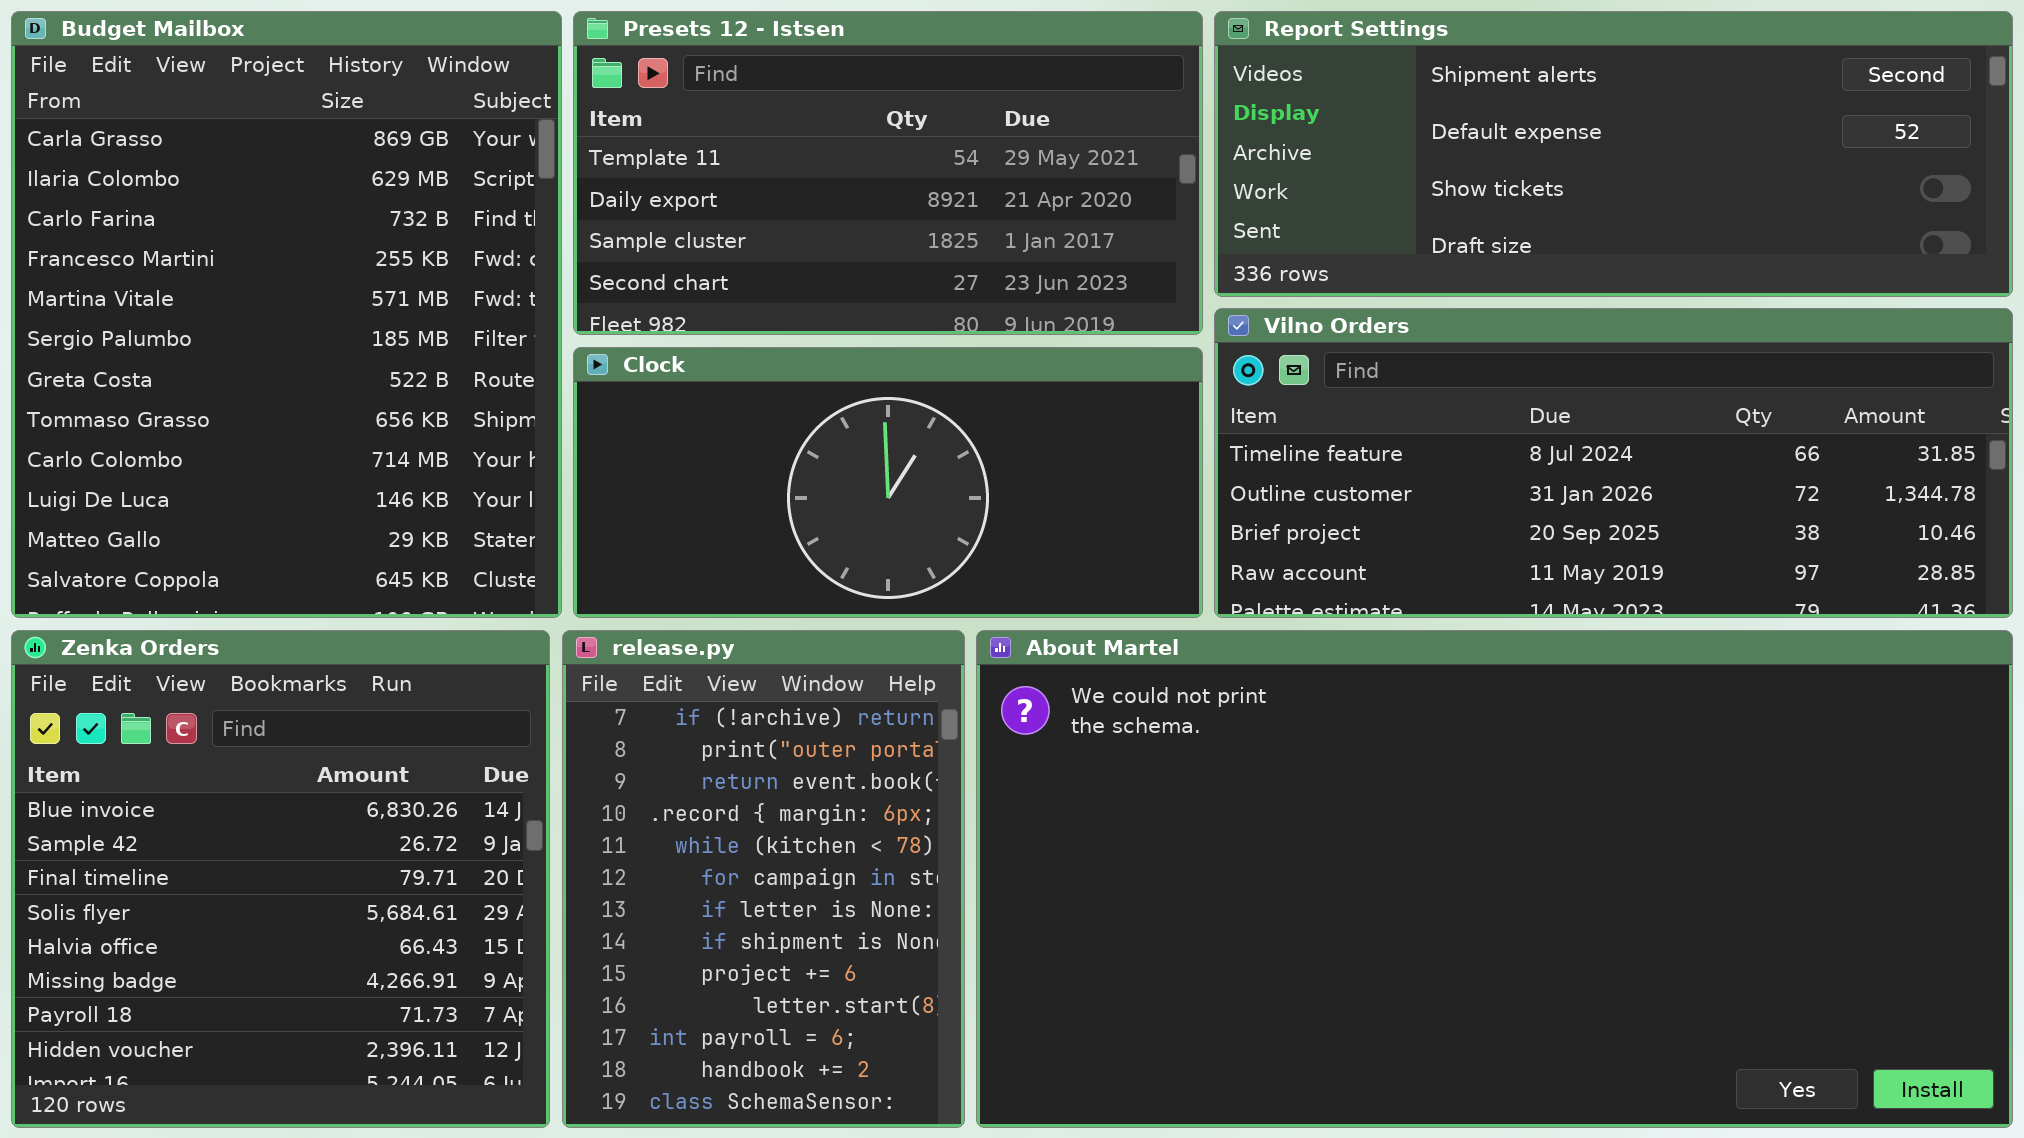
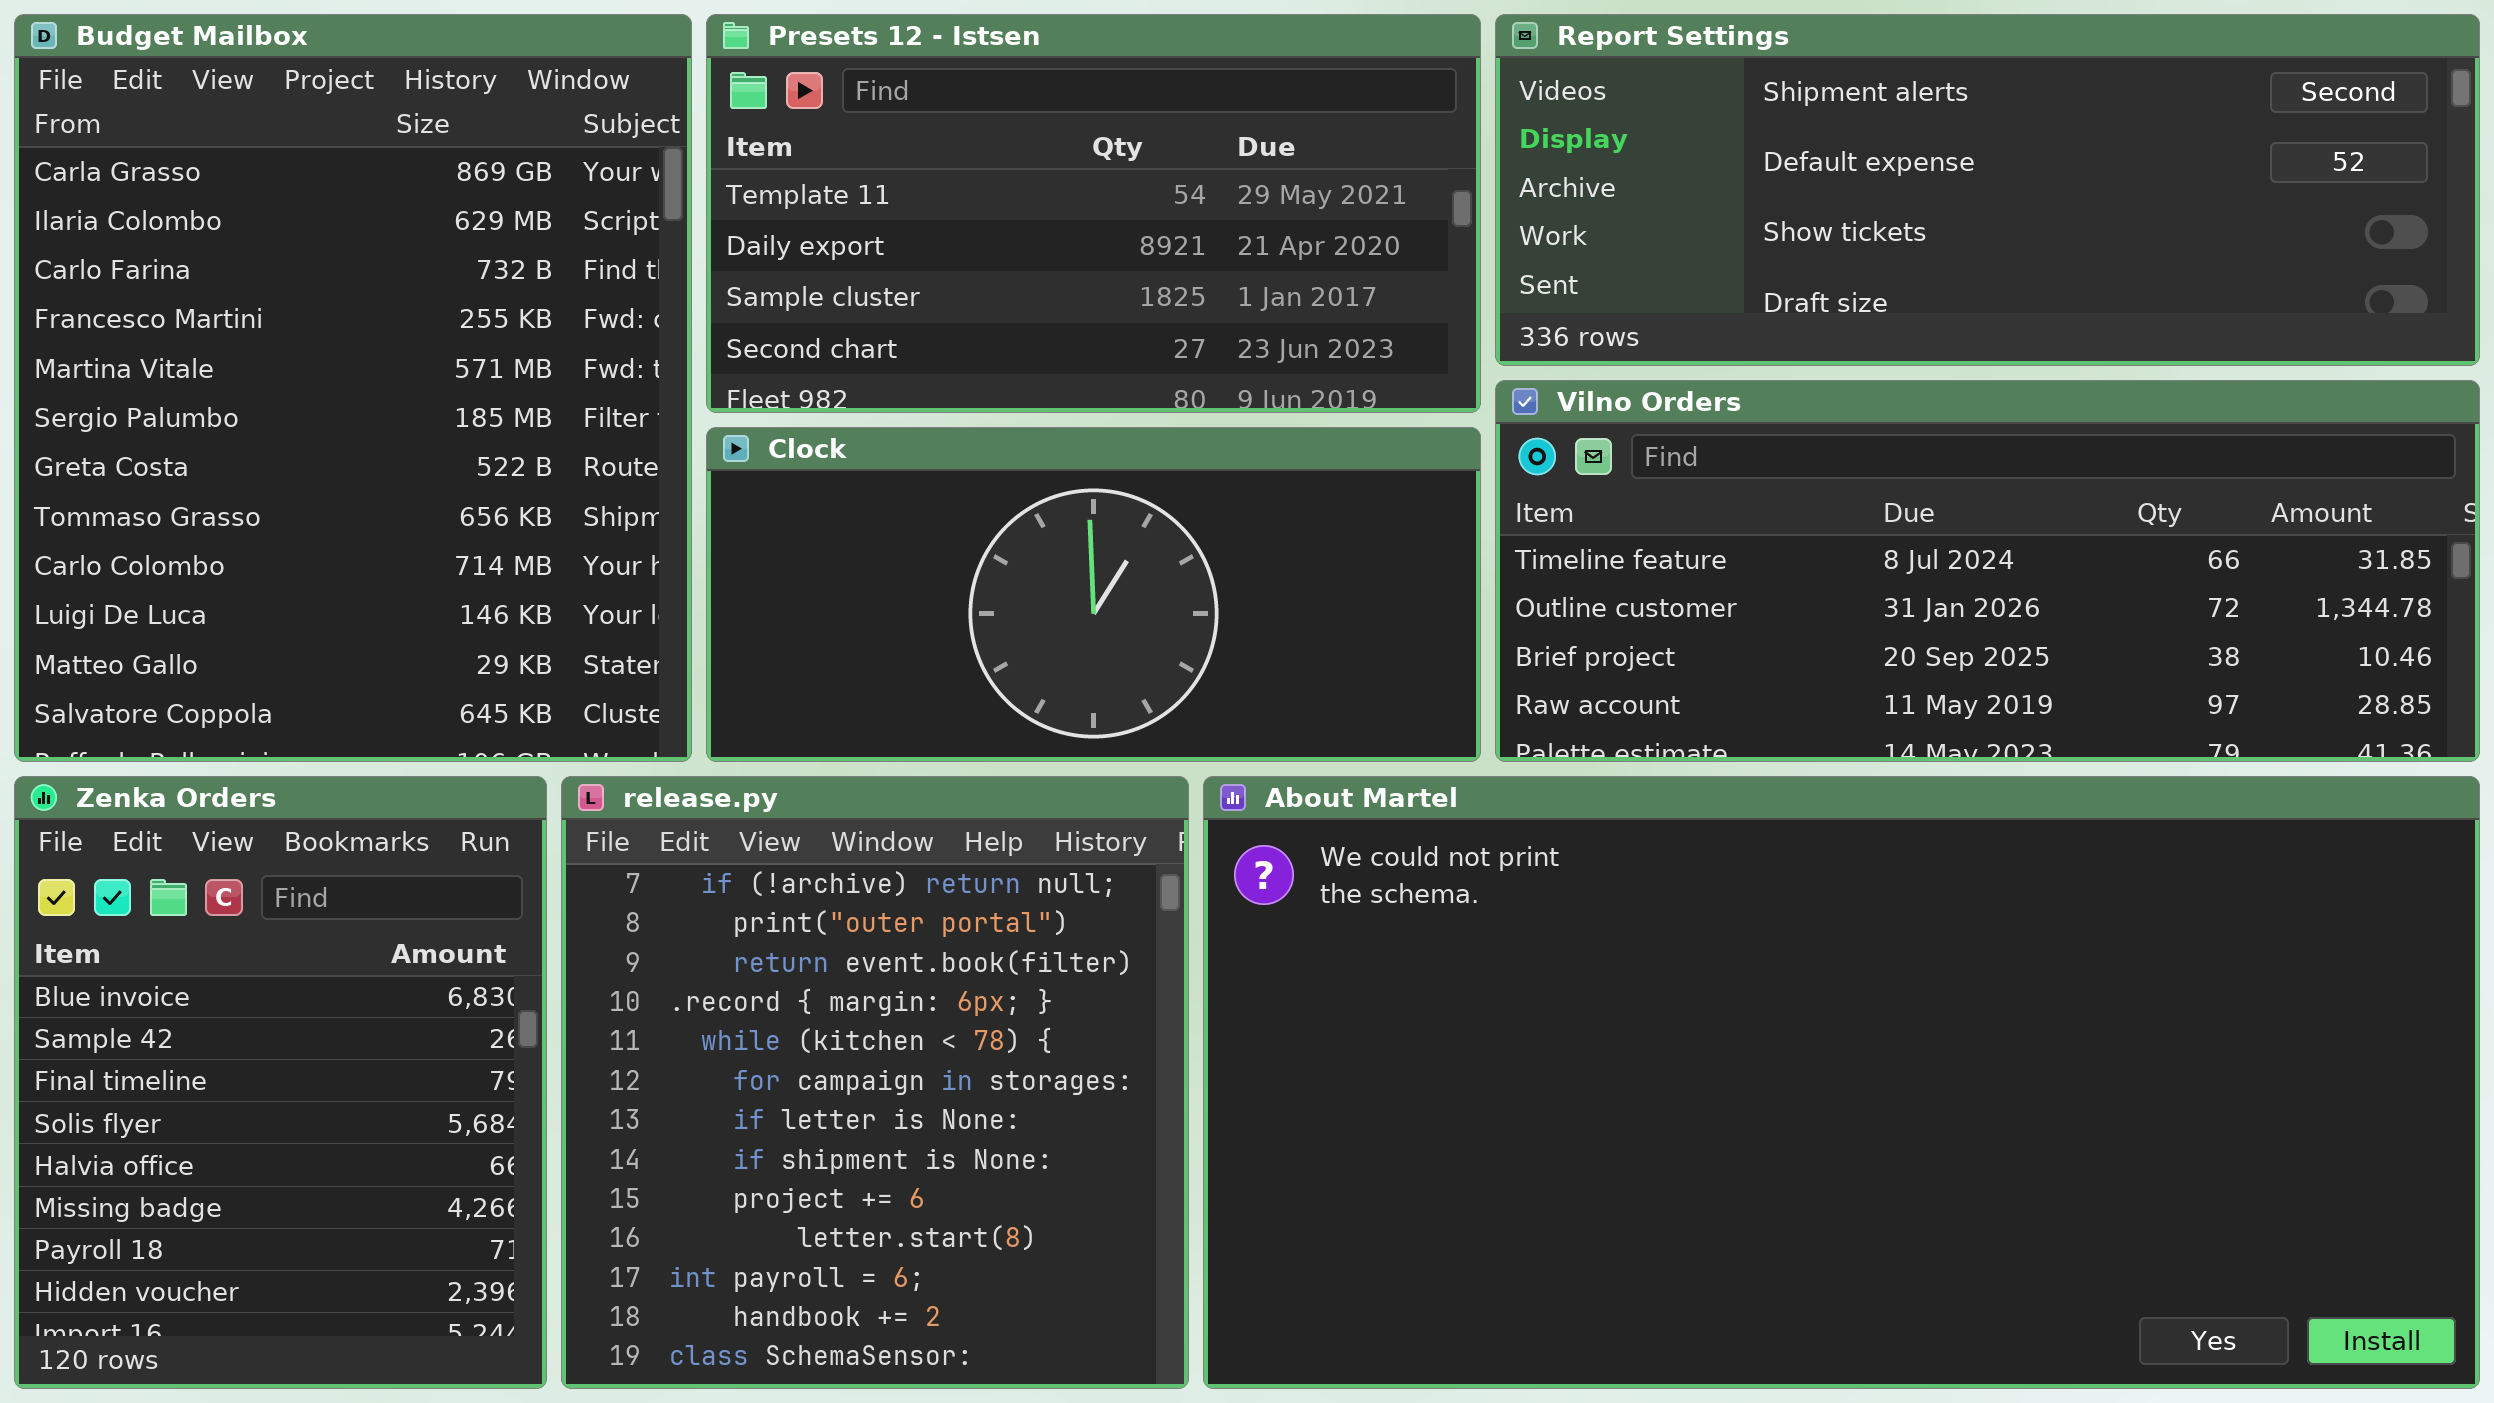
Zenka Orders: [11,630,550,1128] -> [14,776,547,1389], resized
release.py: [562,630,965,1128] -> [561,776,1189,1389], resized

